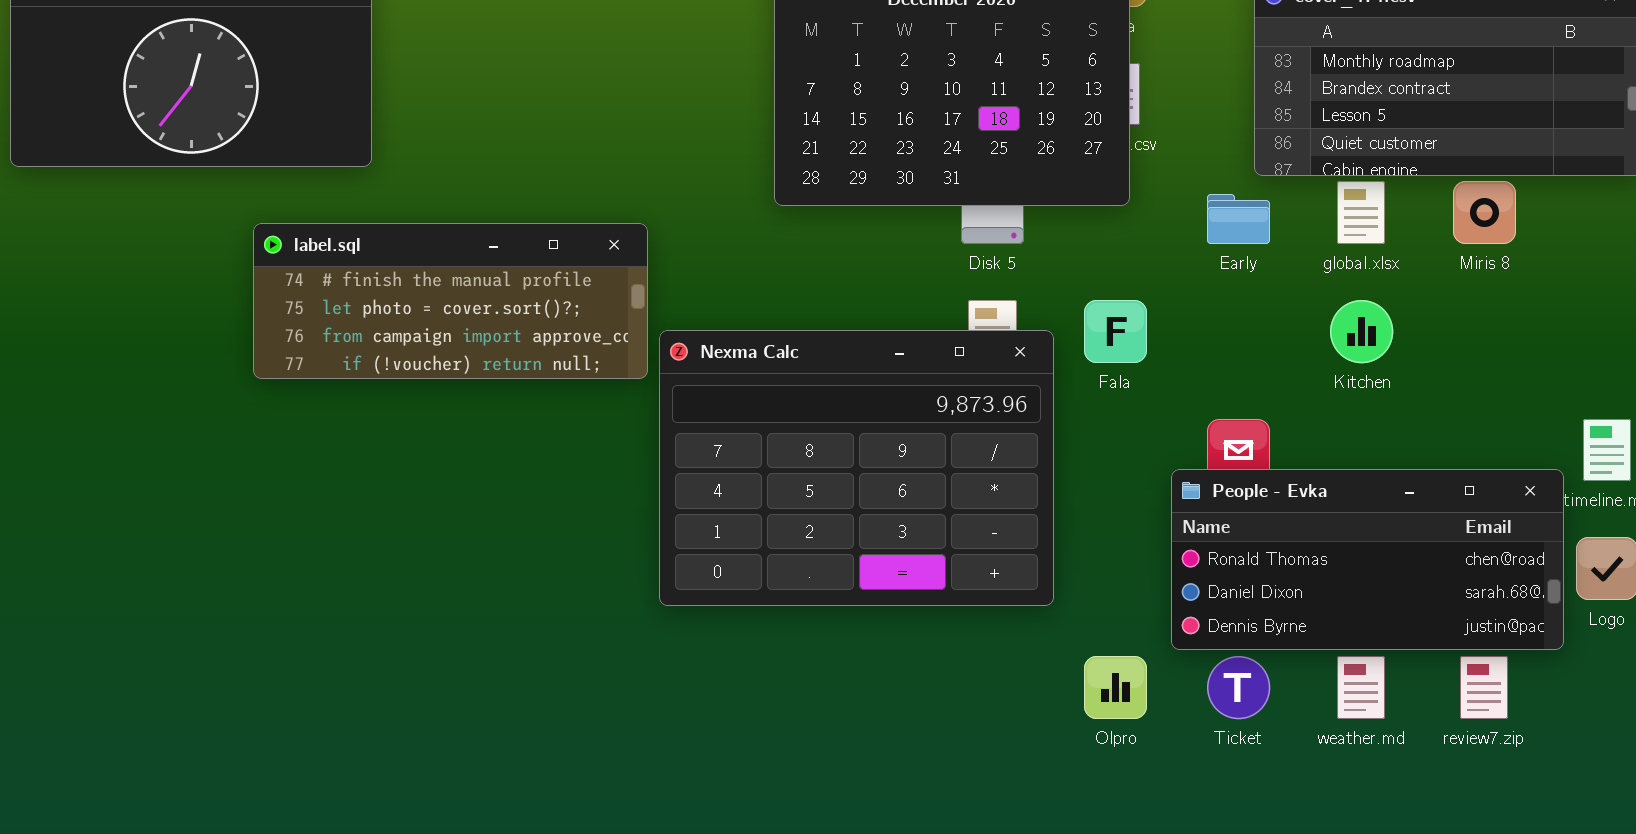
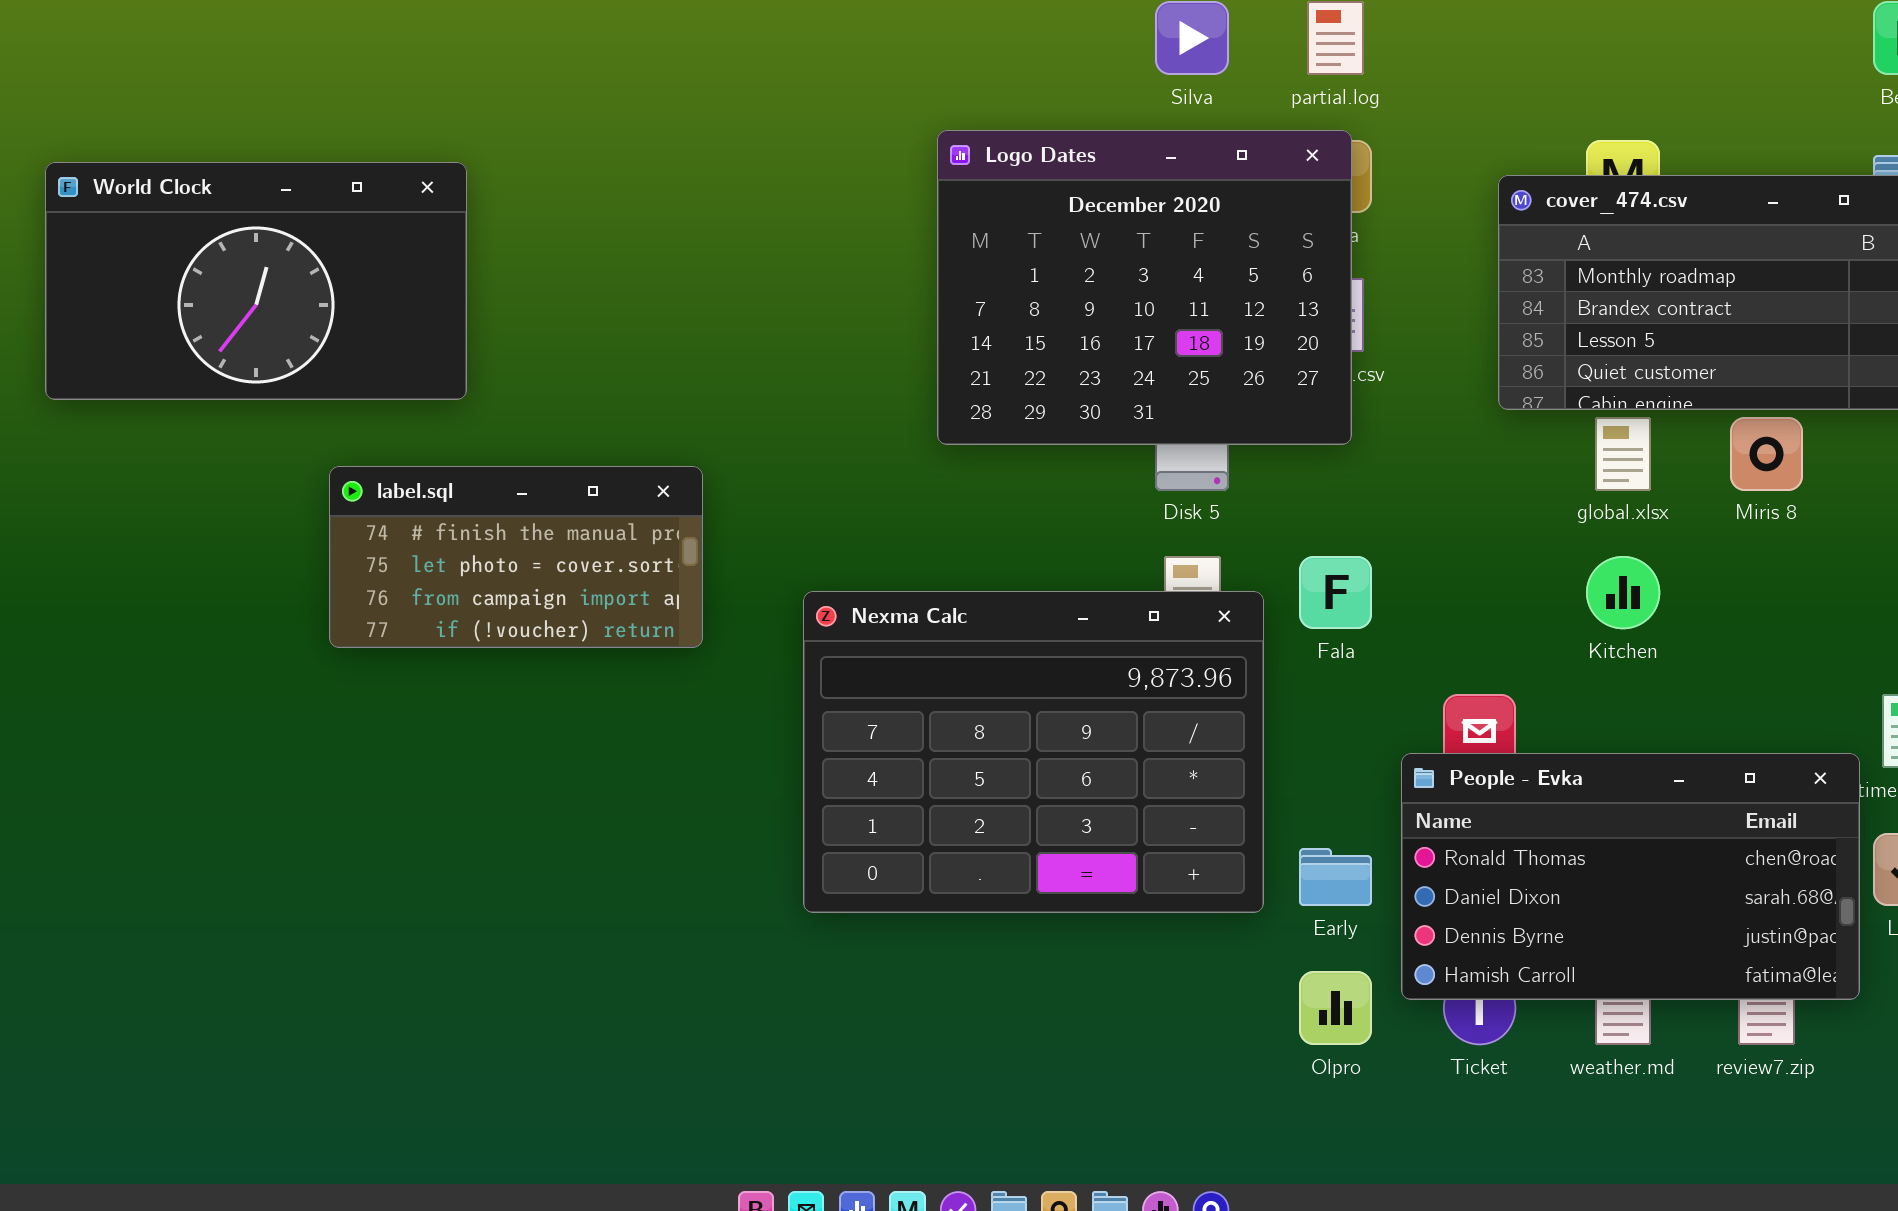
Early: [1207,194,1270,244] -> [1299,848,1372,906], moved
label.sql: [253,223,648,379] -> [329,466,703,648], resized
People - Evka: [1171,469,1564,650] -> [1401,753,1860,1000], resized

